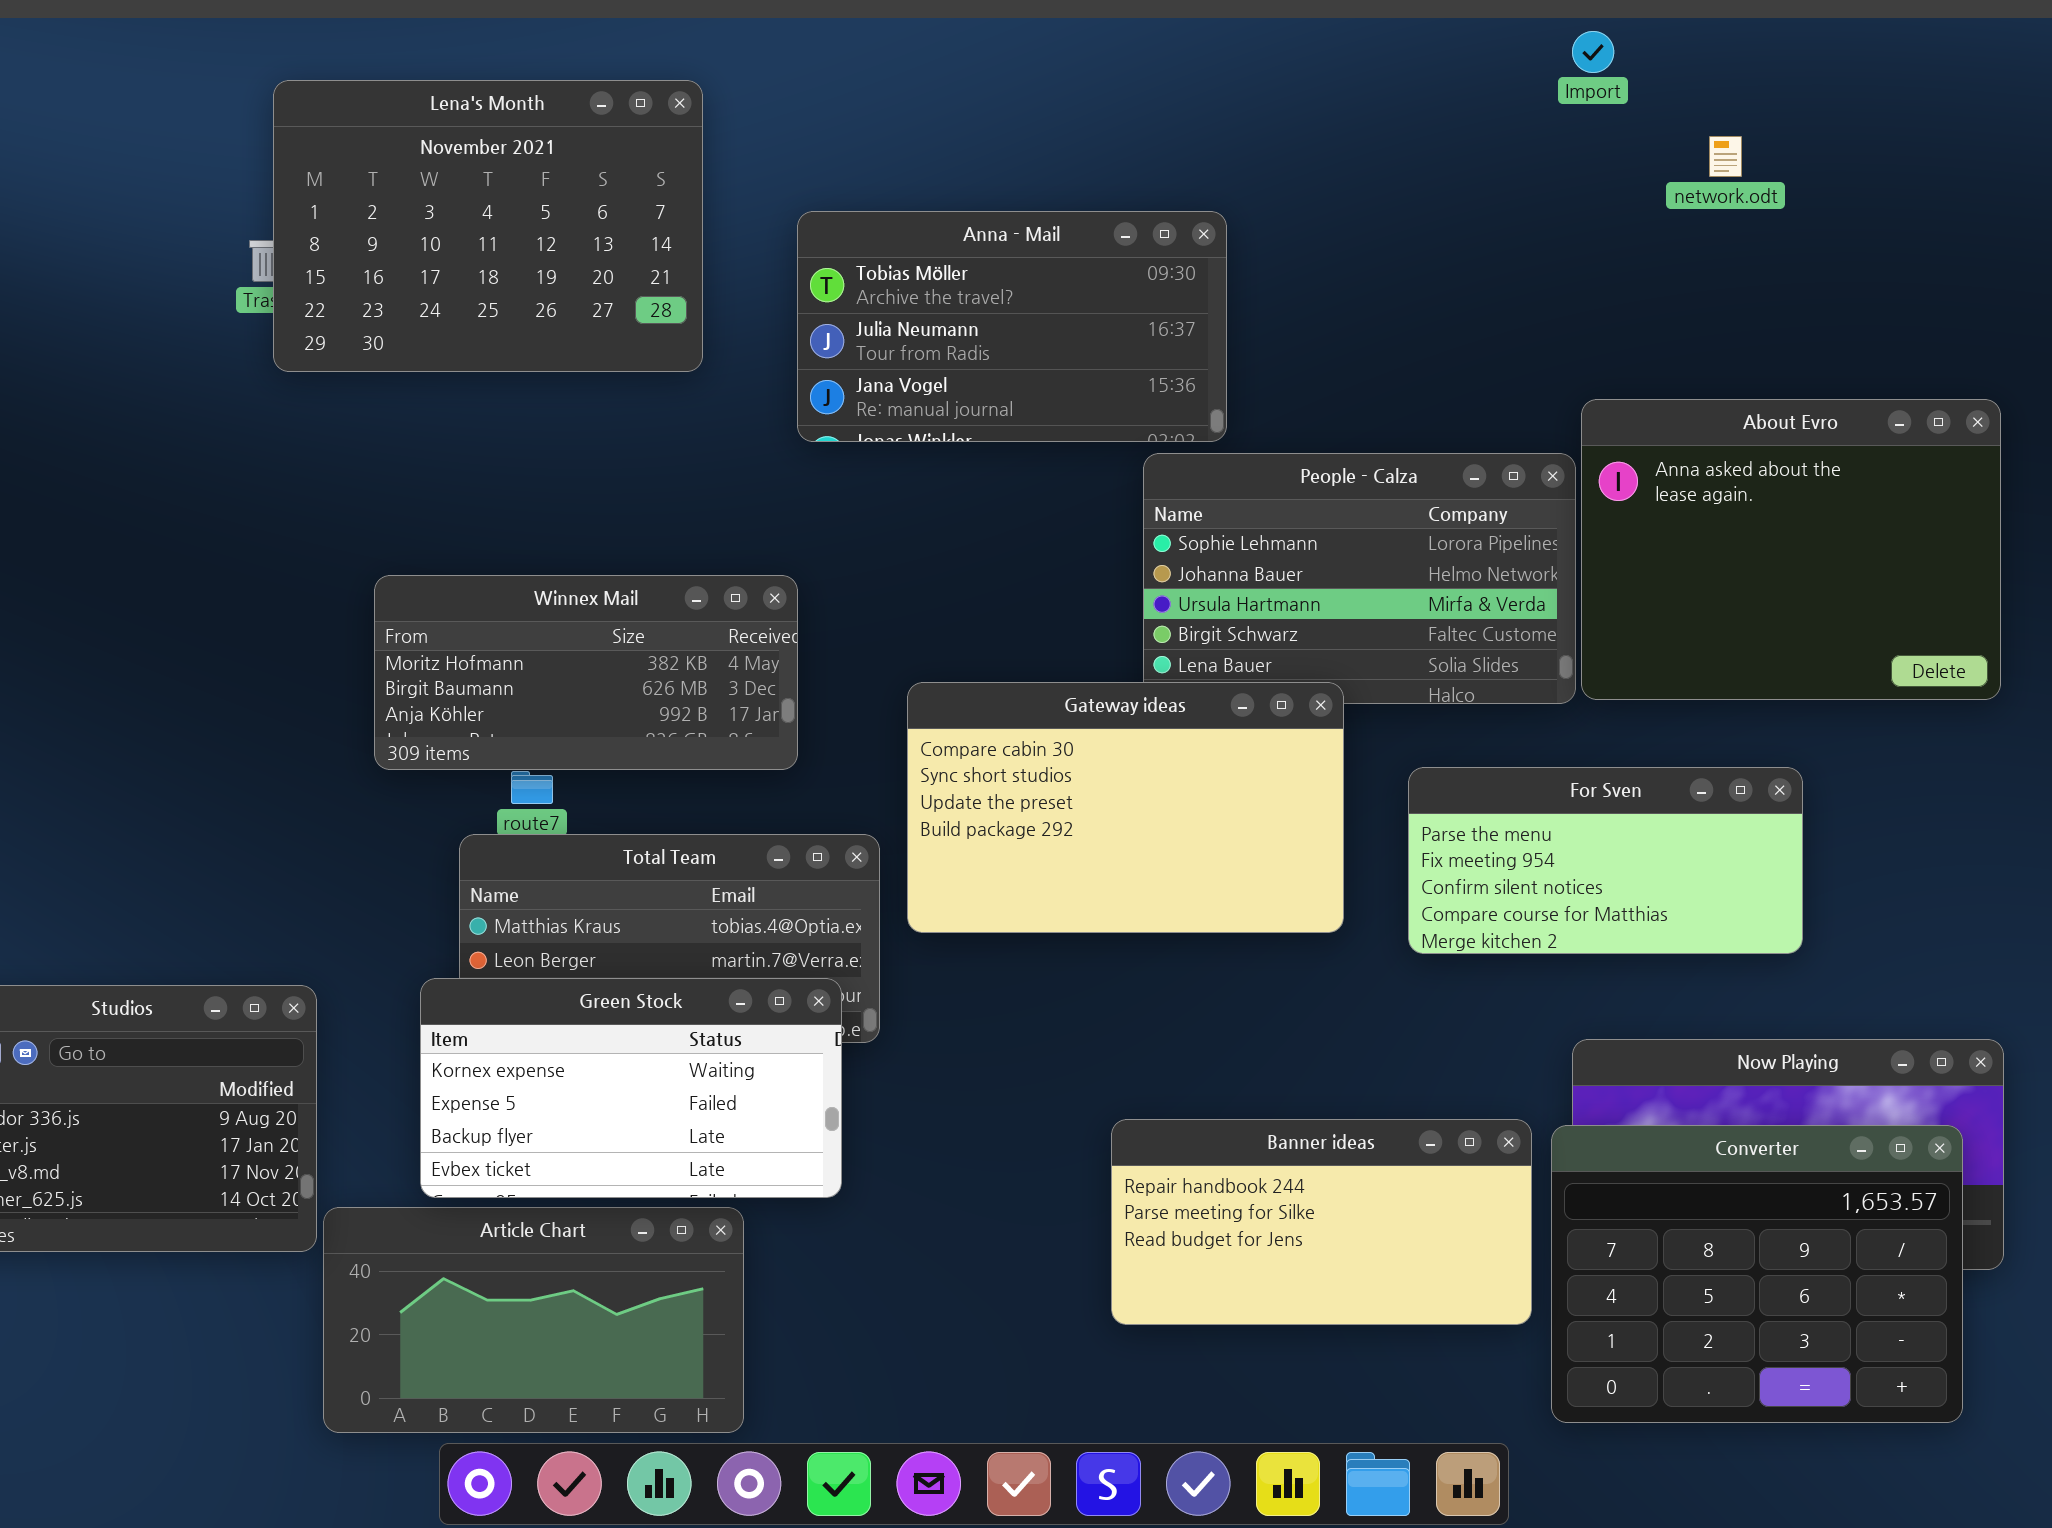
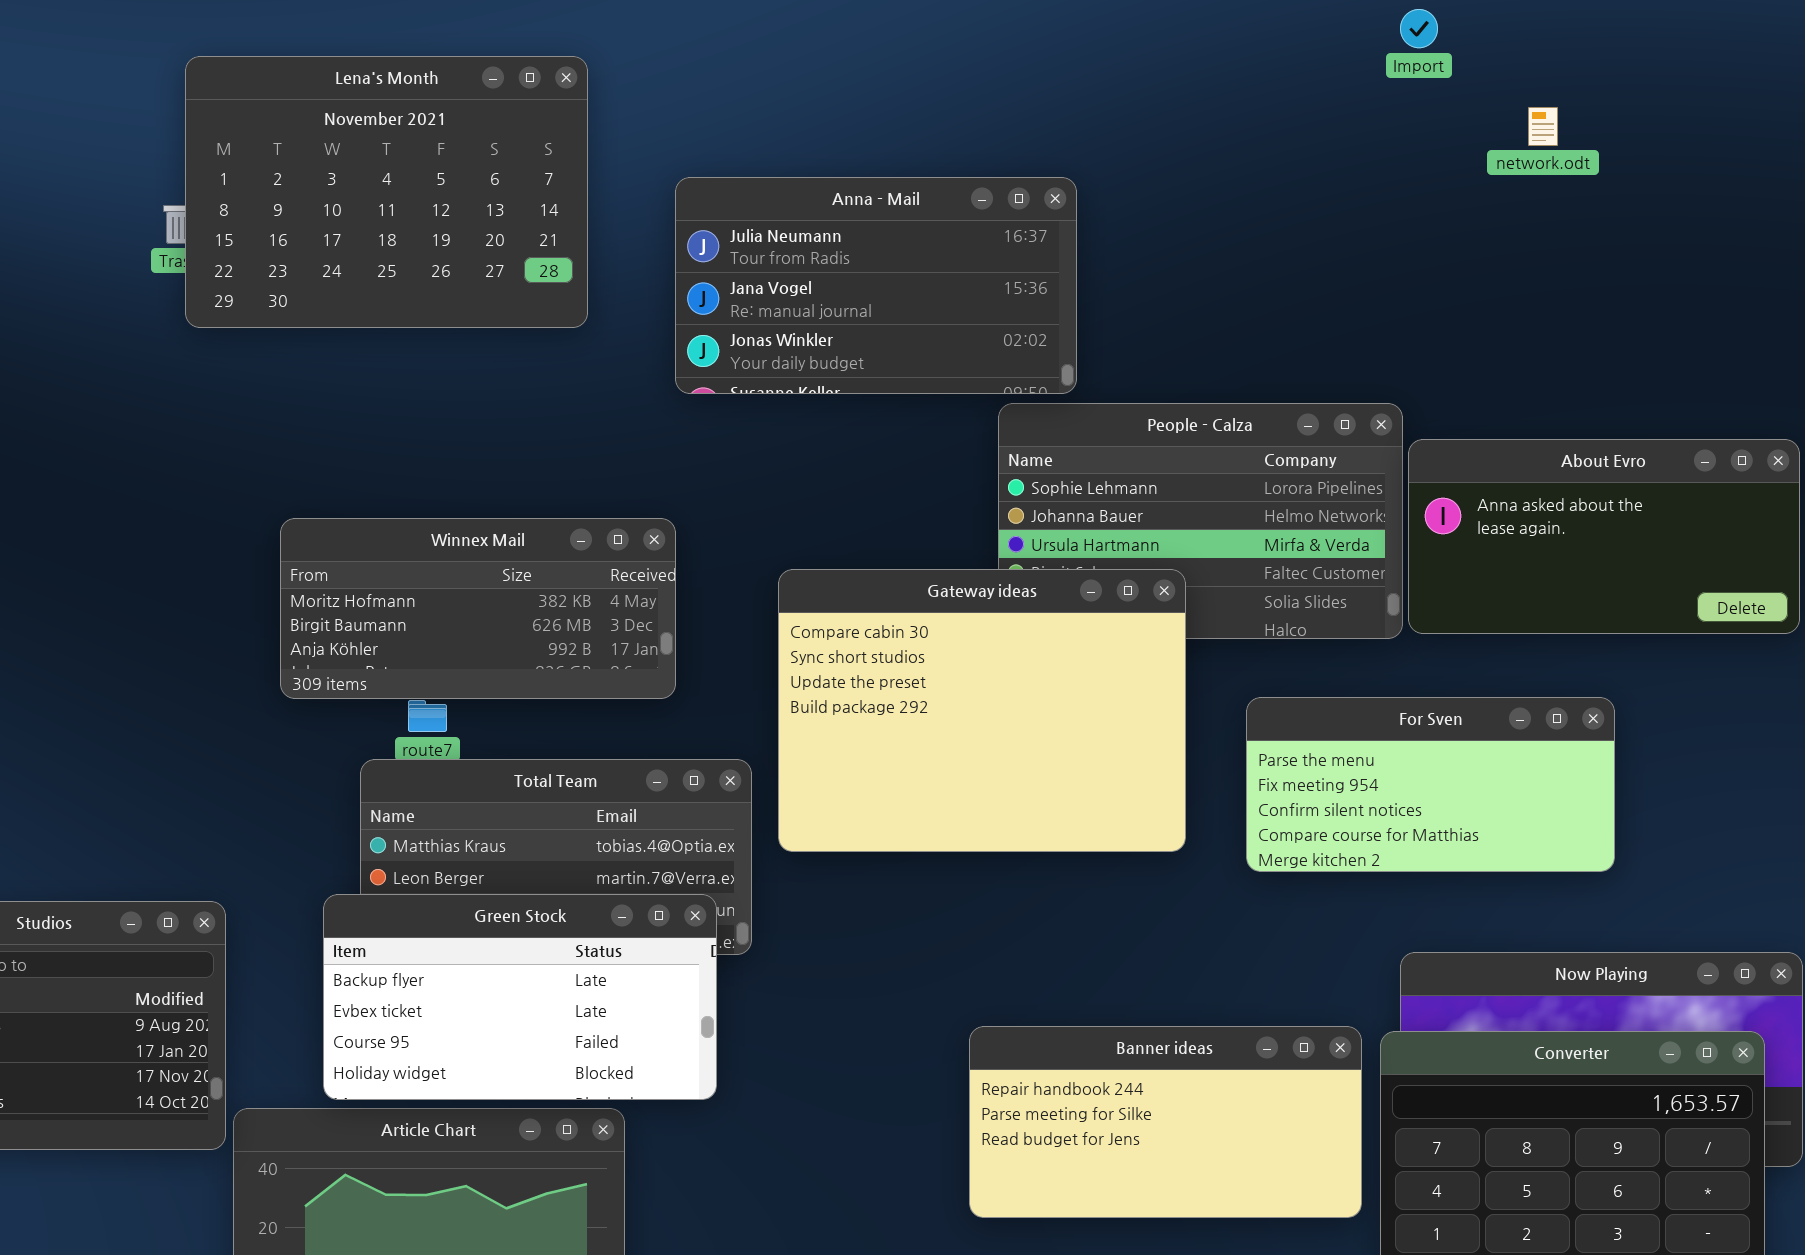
Anna - Mail: [797,211,1227,442] -> [675,177,1077,394], scrolled down 1 row
About Evro: [1581,399,2001,700] -> [1408,439,1800,634], resized
Gateway ideas: [907,682,1344,933] -> [778,569,1186,852], resized
Green Stock: [420,978,842,1198] -> [323,894,717,1100], scrolled down 2 rows

